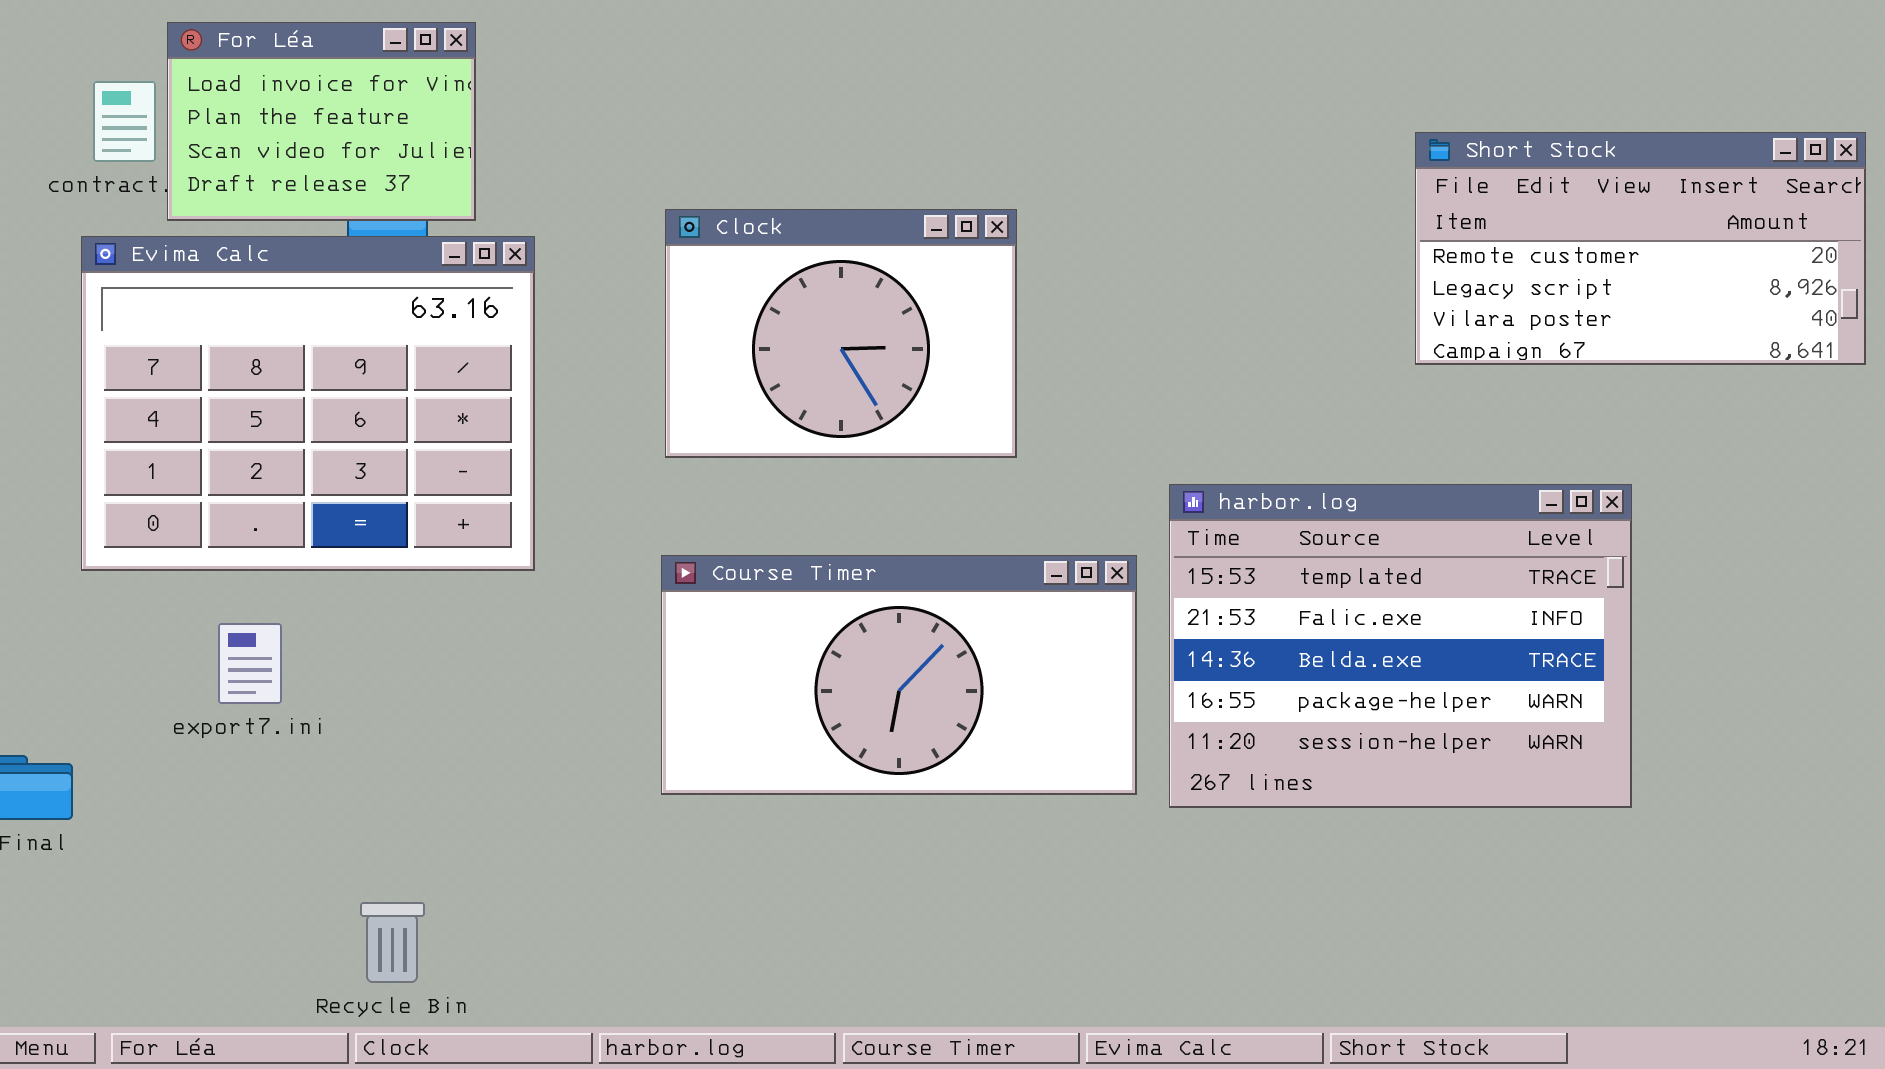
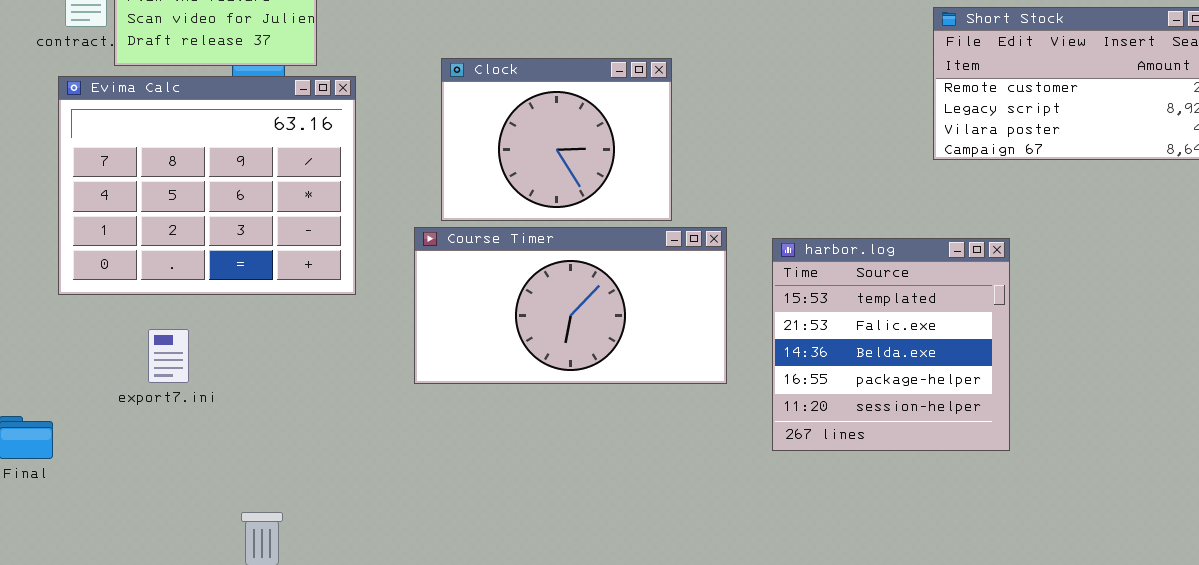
harbor.log: [1169,484,1632,808] -> [772,238,1010,451], resized
Course Timer: [661,555,1137,795] -> [414,227,727,384], moved

